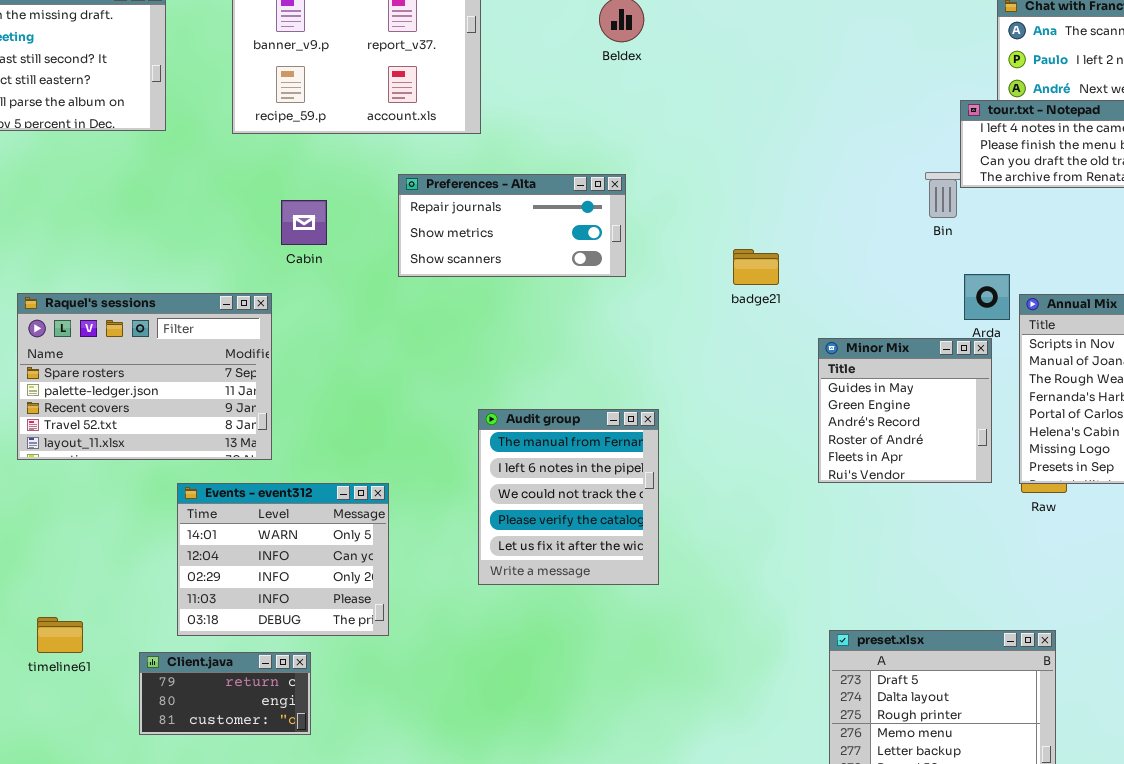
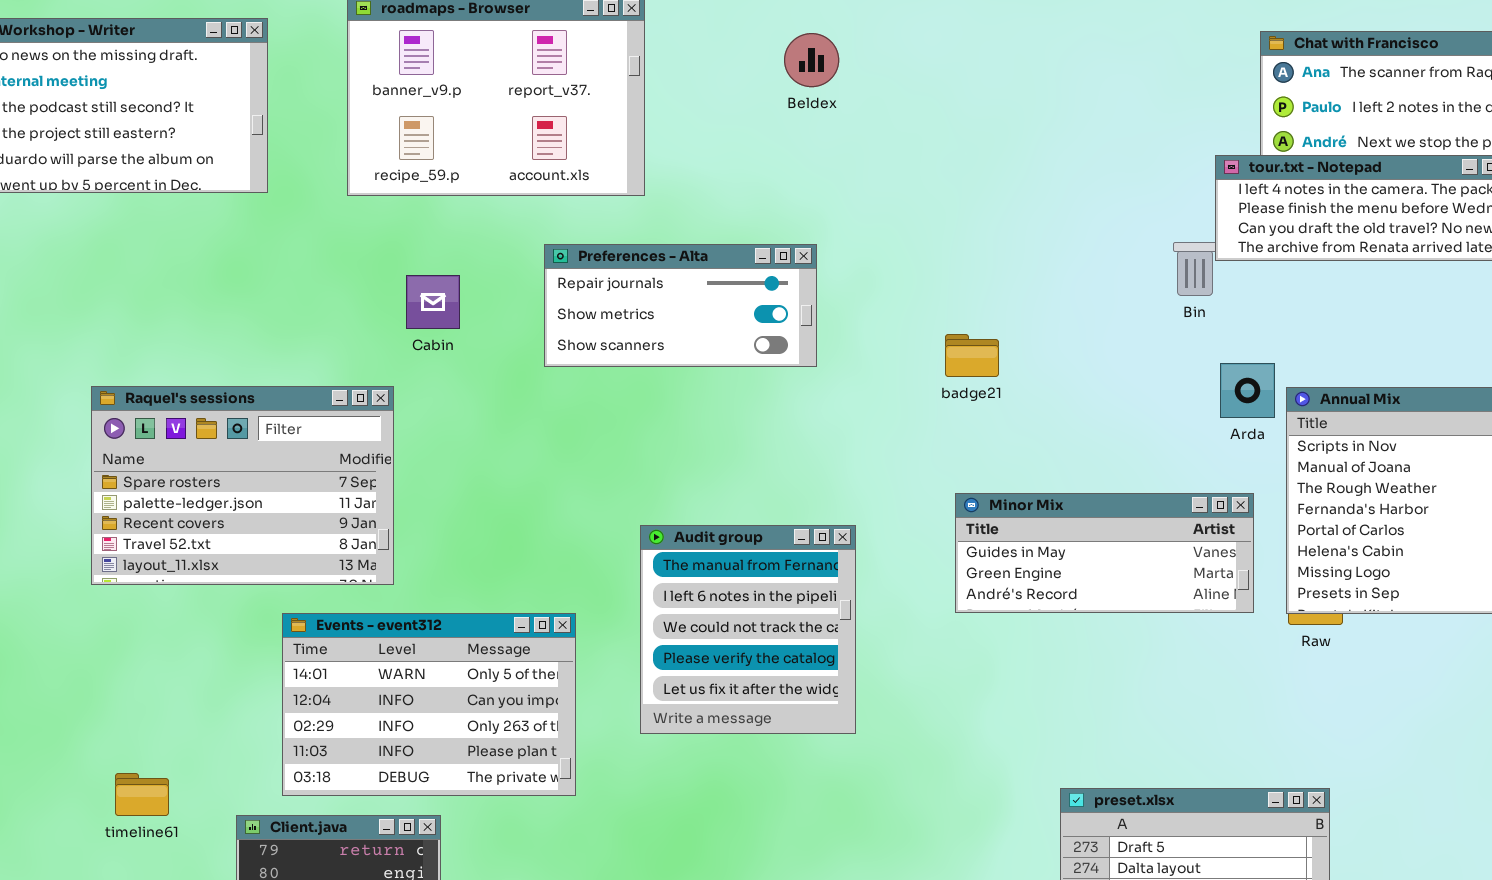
Minor Mix: [818,338,992,483] -> [955,493,1254,613], resized
Events - event312: [177,483,389,636] -> [282,613,576,796], resized

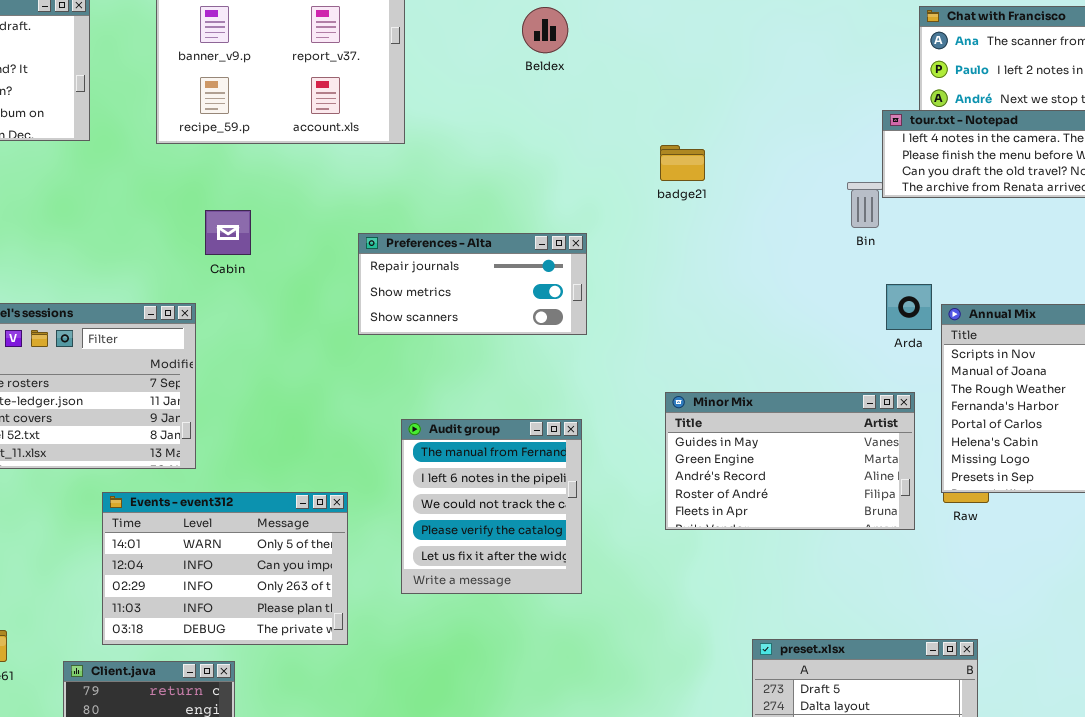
Preferences - Alta: [544,244,817,367] -> [358,233,587,335], moved
badge21: [945,334,999,377] -> [660,145,705,181], moved
Minor Mix: [955,493,1254,613] -> [665,392,915,530], resized

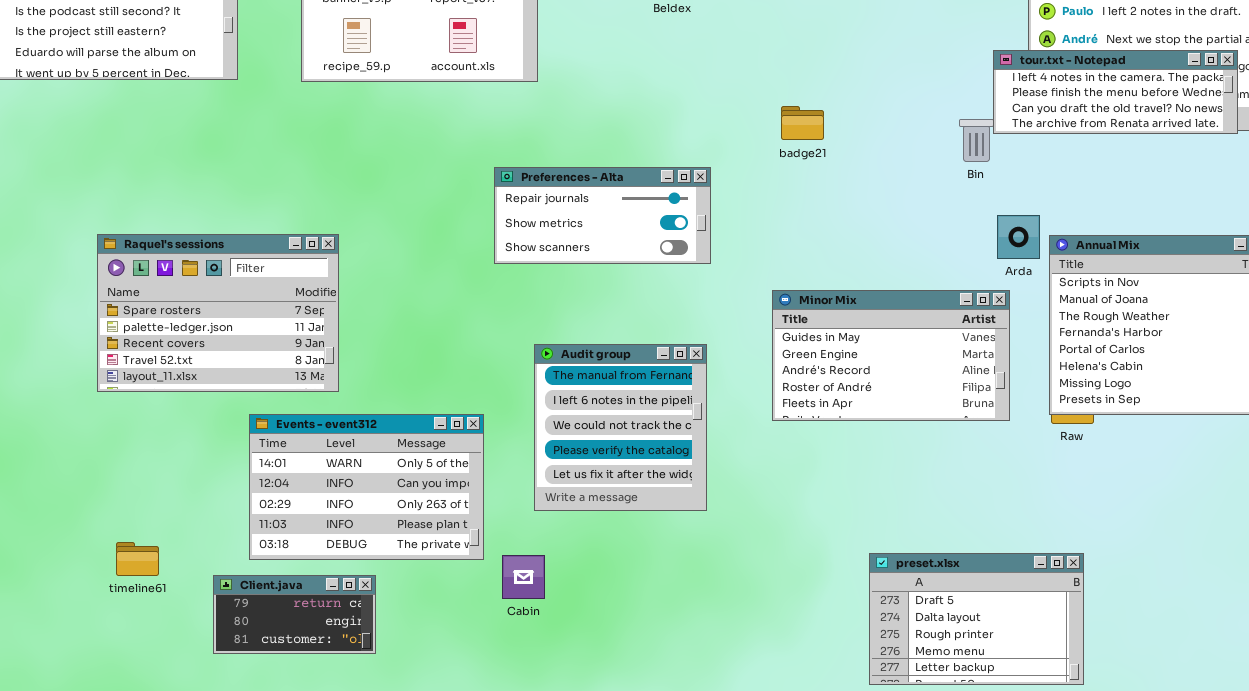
badge21: [660,145,705,181] -> [781,106,824,140], moved
Cabin: [205,210,251,255] -> [502,555,545,599], moved
Minor Mix: [665,392,915,530] -> [772,290,1010,421], moved

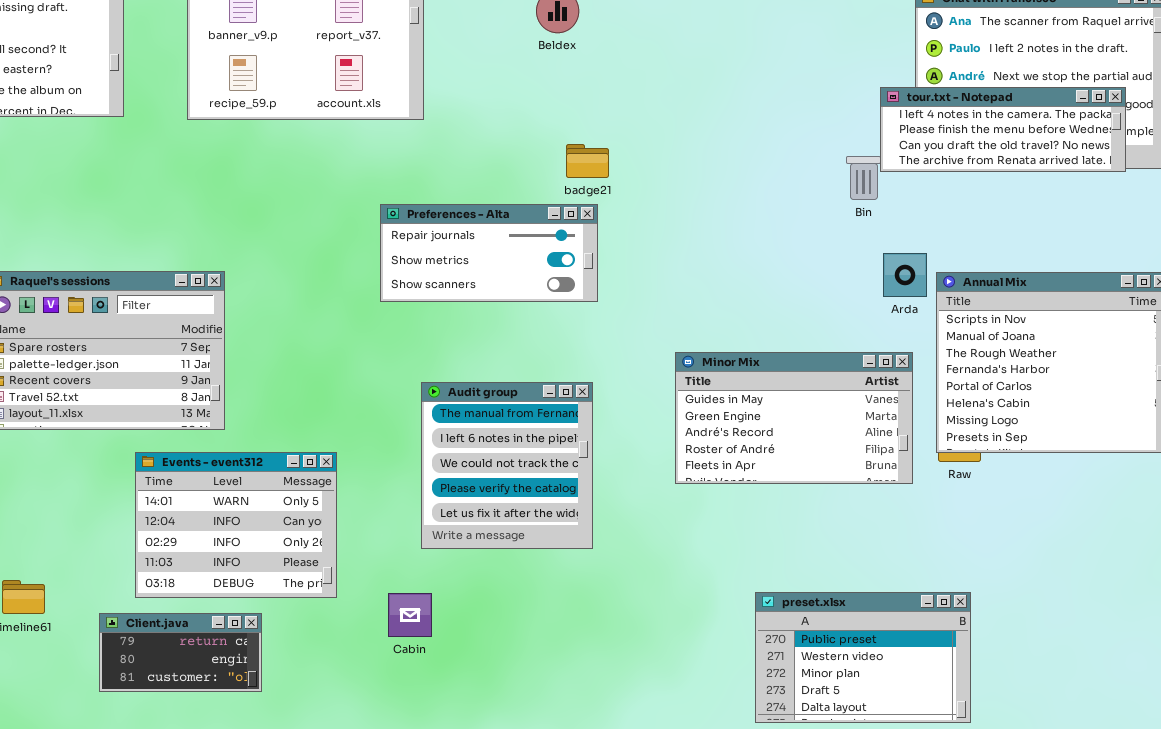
badge21: [781,106,824,140] -> [566,144,609,178], moved
Minor Mix: [772,290,1010,421] -> [675,352,913,484], moved
Events - event312: [249,414,484,560] -> [135,452,337,598], resized
preset.xlsx: [869,553,1084,685] -> [755,592,971,723], scrolled up 3 rows

